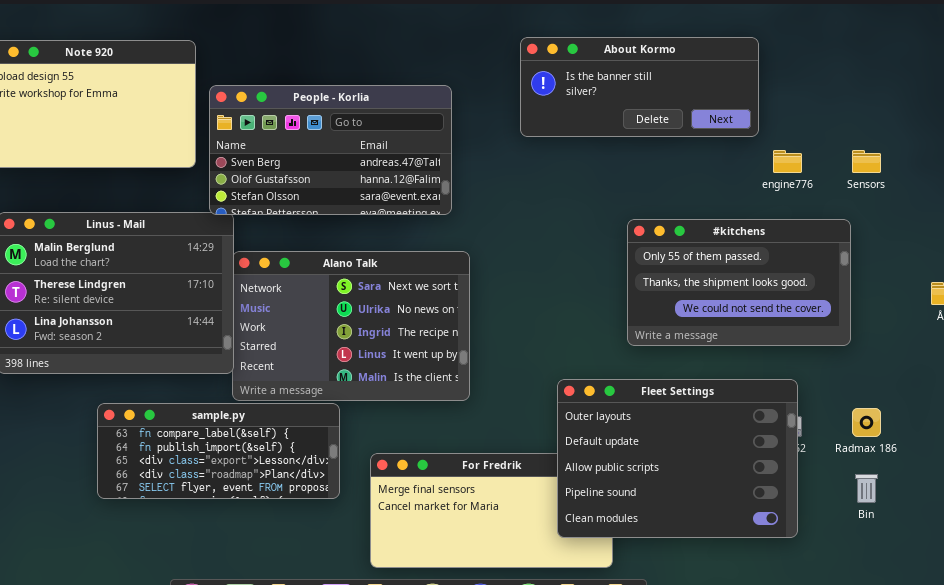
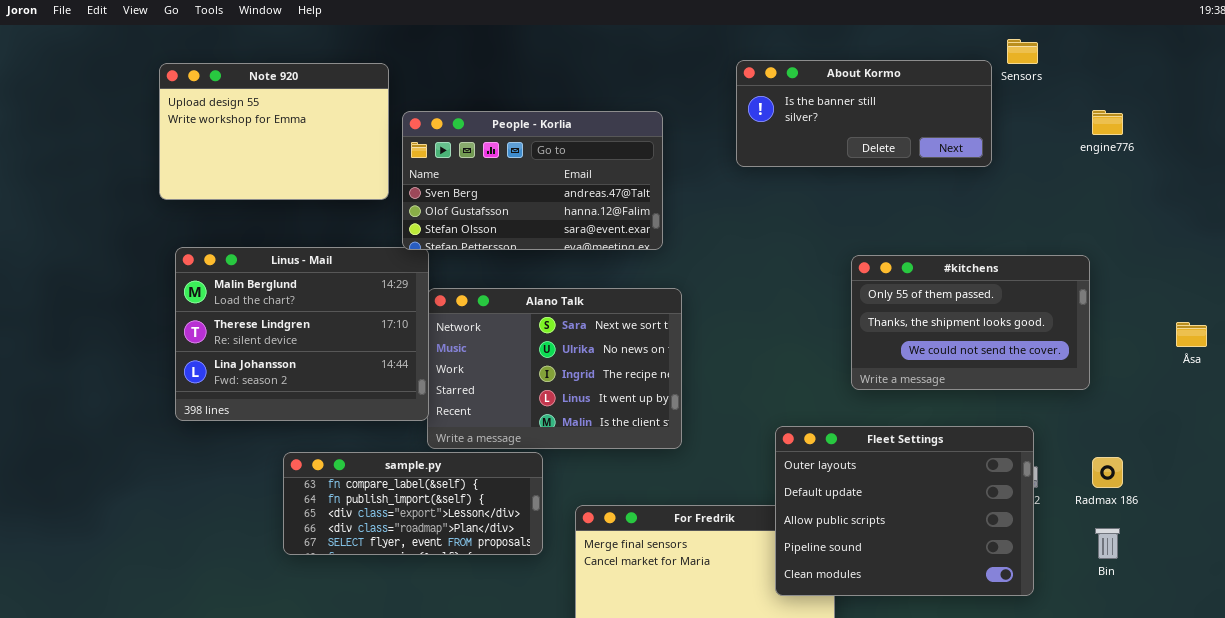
engine776: [773,150,802,173] -> [1092,110,1123,135], moved
Sensors: [852,150,881,173] -> [1007,39,1038,64], moved

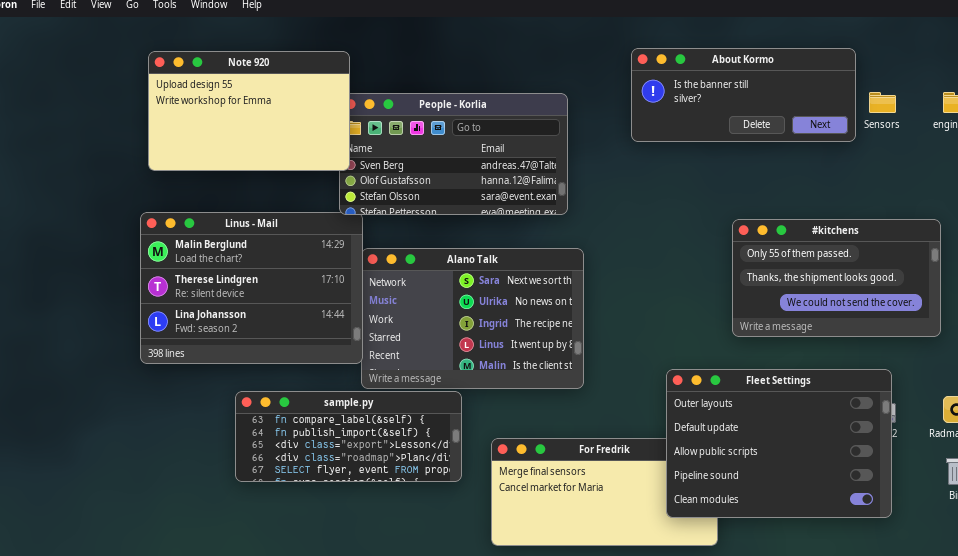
Sensors: [1007,39,1038,64] -> [869,92,896,113], moved
Note 920: [159,63,389,200] -> [148,51,350,171], moved

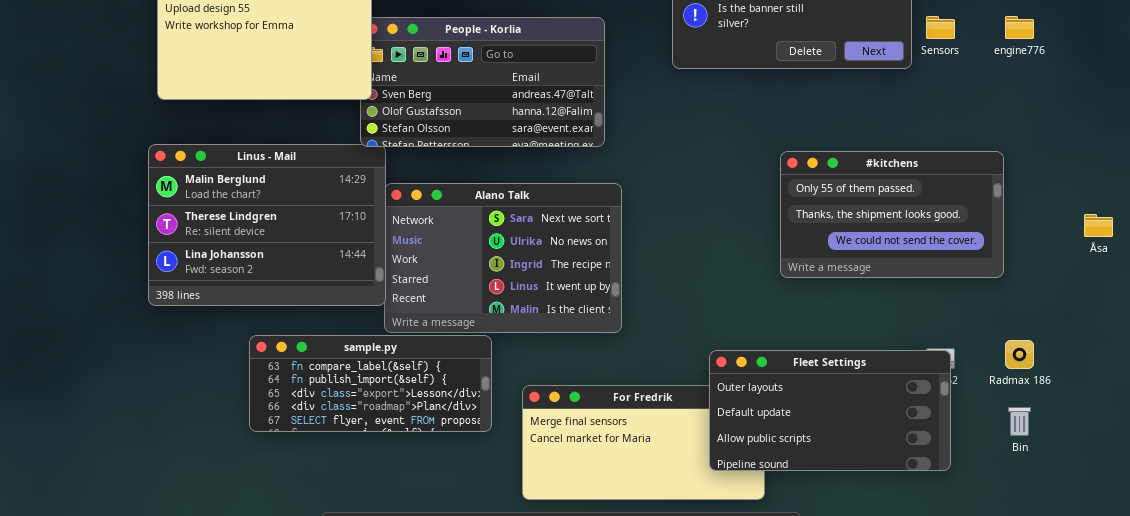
Fleet Settings: [666,369,892,518] -> [709,350,951,471], resized

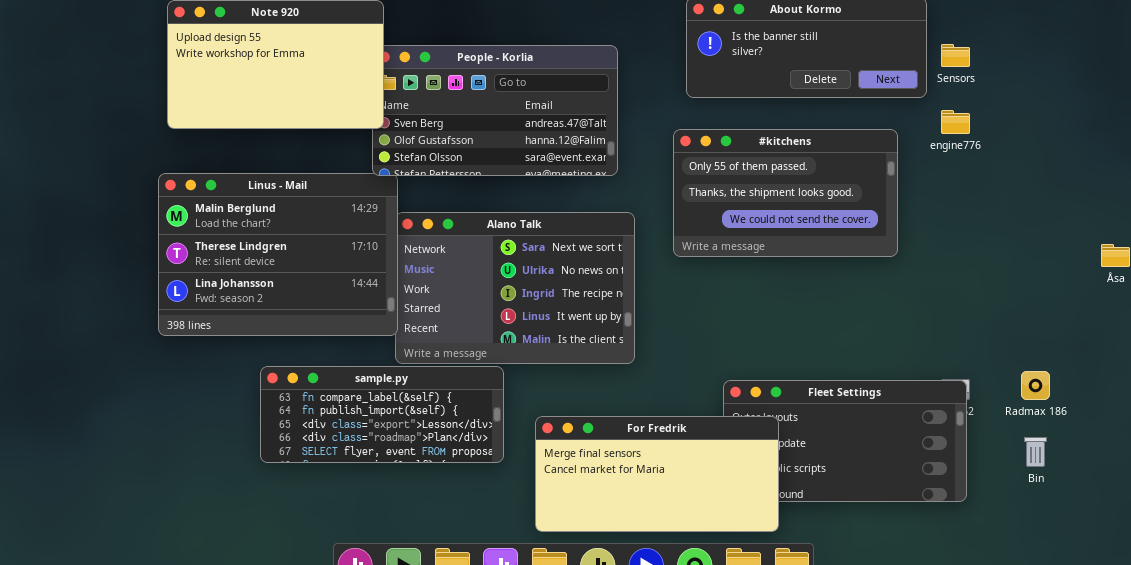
engine776: [1005,16,1034,39] -> [941,110,970,134], moved
#kitchens: [780,151,1004,278] -> [673,129,898,257], moved
For Fredrik: [522,385,765,500] -> [535,416,779,532], raised

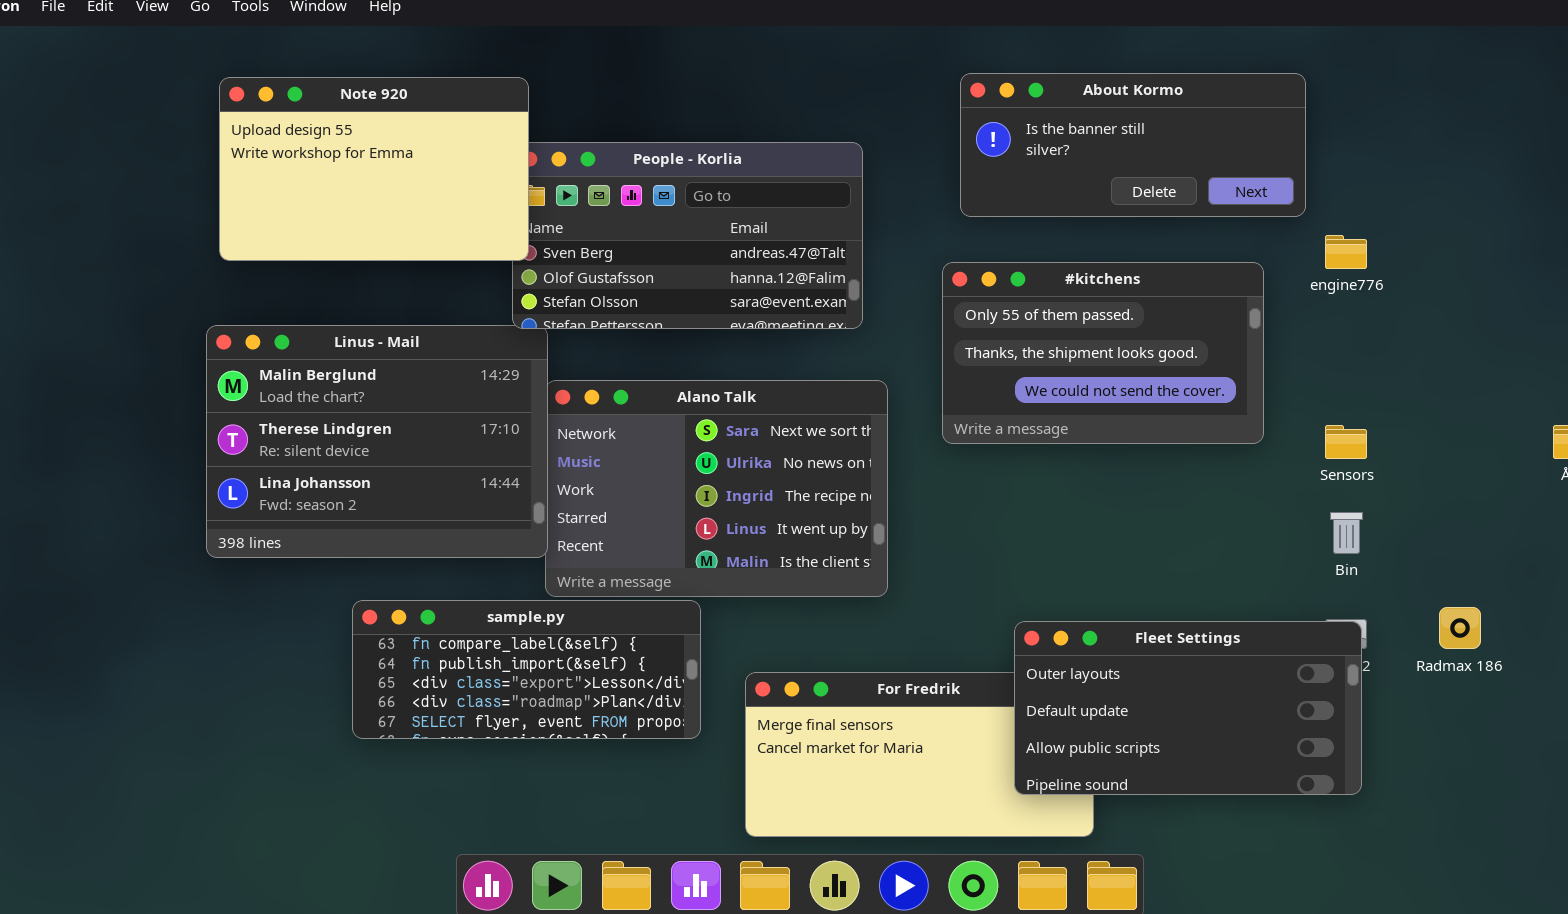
Sensors: [941,44,970,67] -> [1325,425,1367,459], moved
Fleet Settings: [723,380,967,502] -> [1014,621,1362,795], raised
Bin: [1024,437,1047,467] -> [1330,512,1363,554], moved

